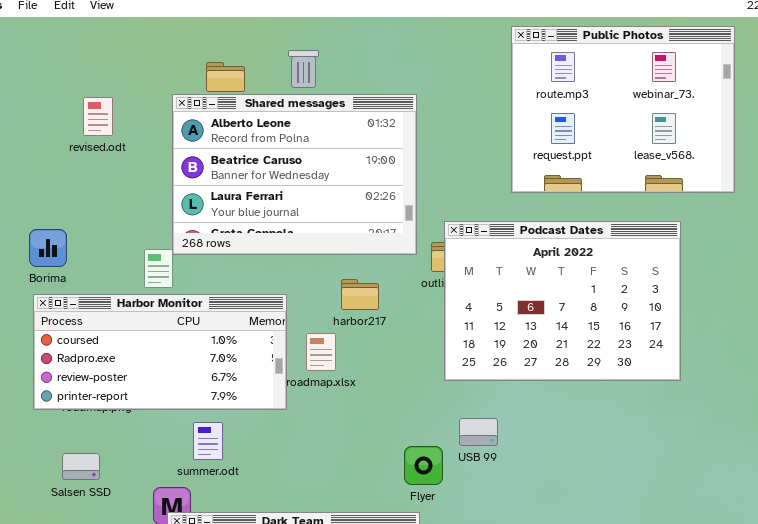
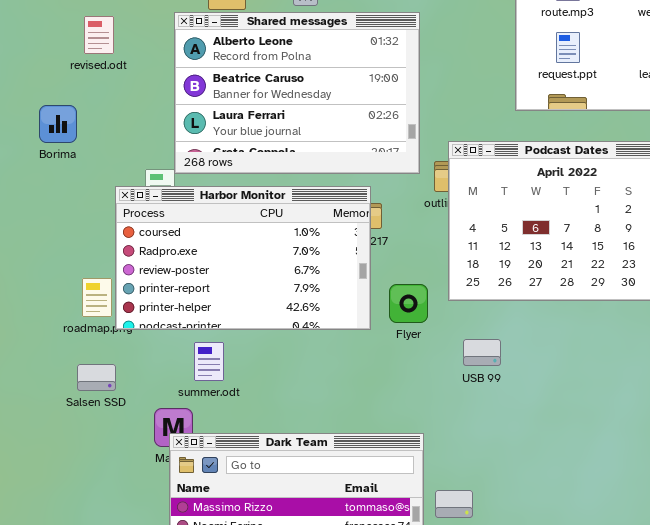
Borima: [29,229,67,267] -> [39,105,77,143], moved
Harbor Monitor: [33,294,287,410] -> [115,186,371,330], moved, resized
Flyer: [404,446,443,485] -> [389,284,428,323], moved
Salsen SSD: [62,453,100,480] -> [77,364,116,391], moved

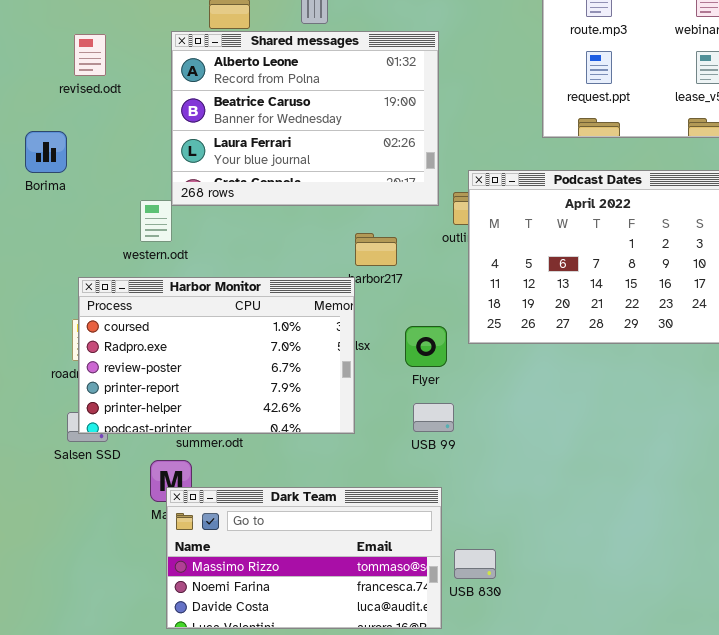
Harbor Monitor: [115,186,371,330] -> [78,277,355,434], moved
USB 99: [463,339,501,366] -> [413,403,454,432], moved

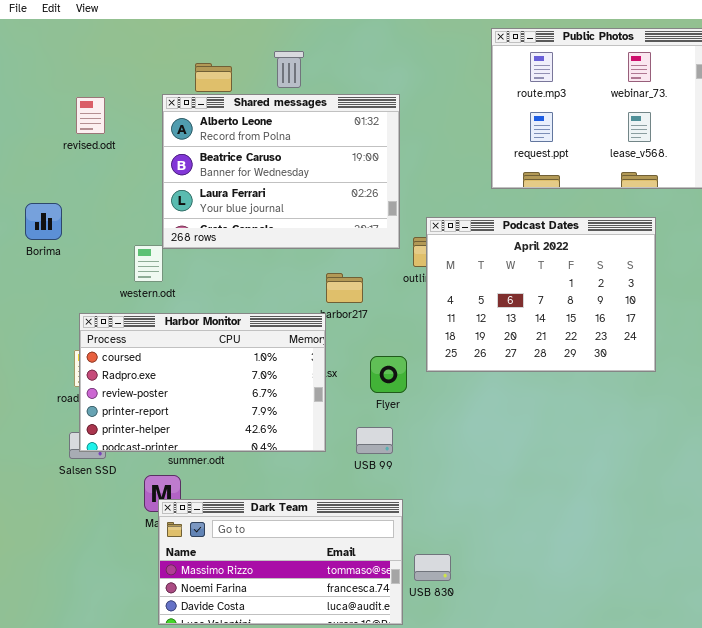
Borima: [25,131,67,173] -> [25,203,62,240], moved
USB 99: [413,403,454,432] -> [356,427,393,454], moved

